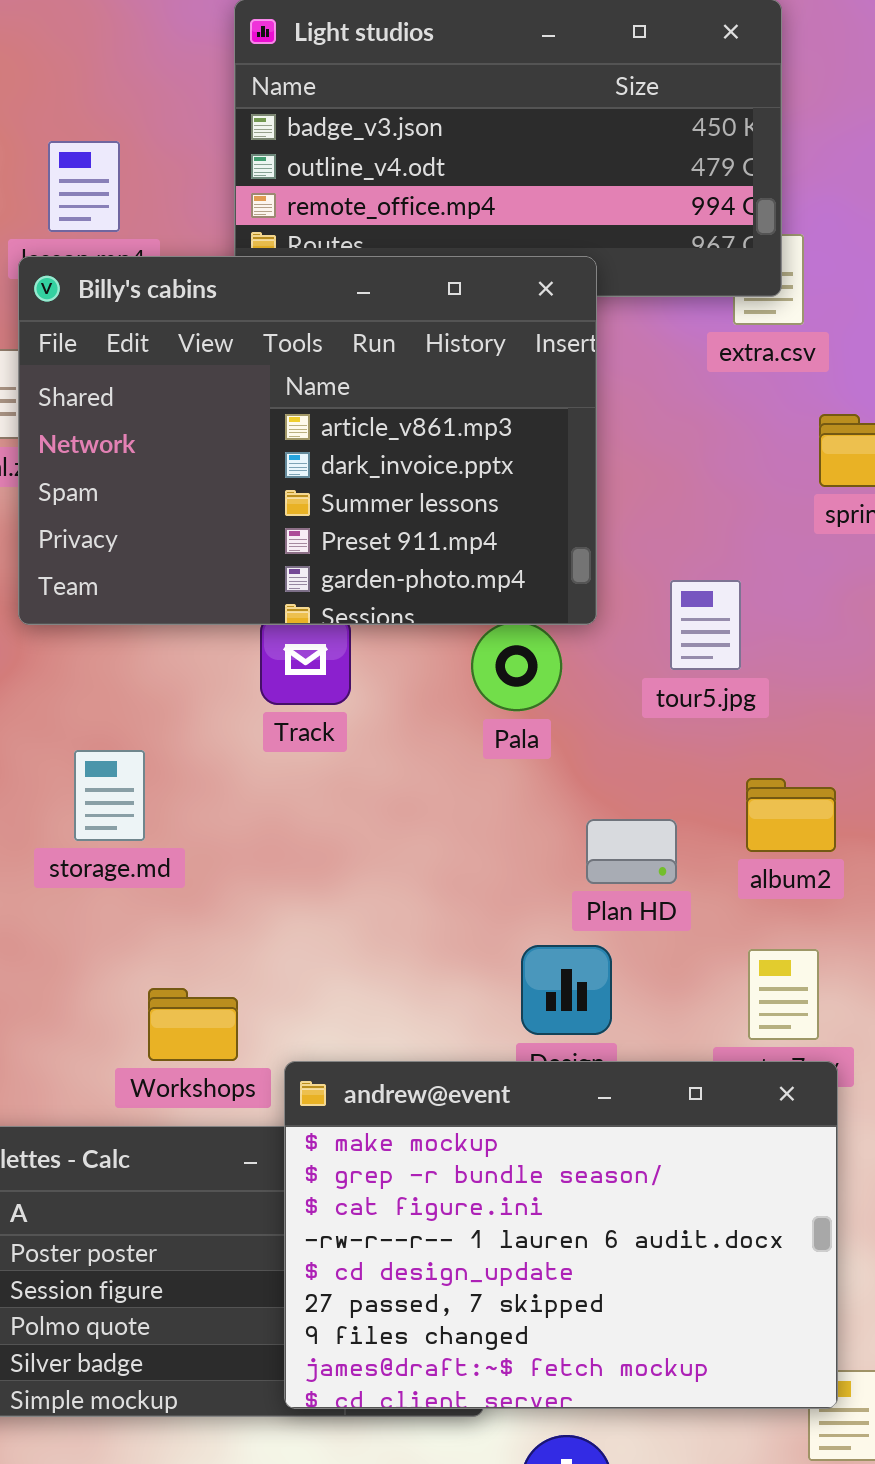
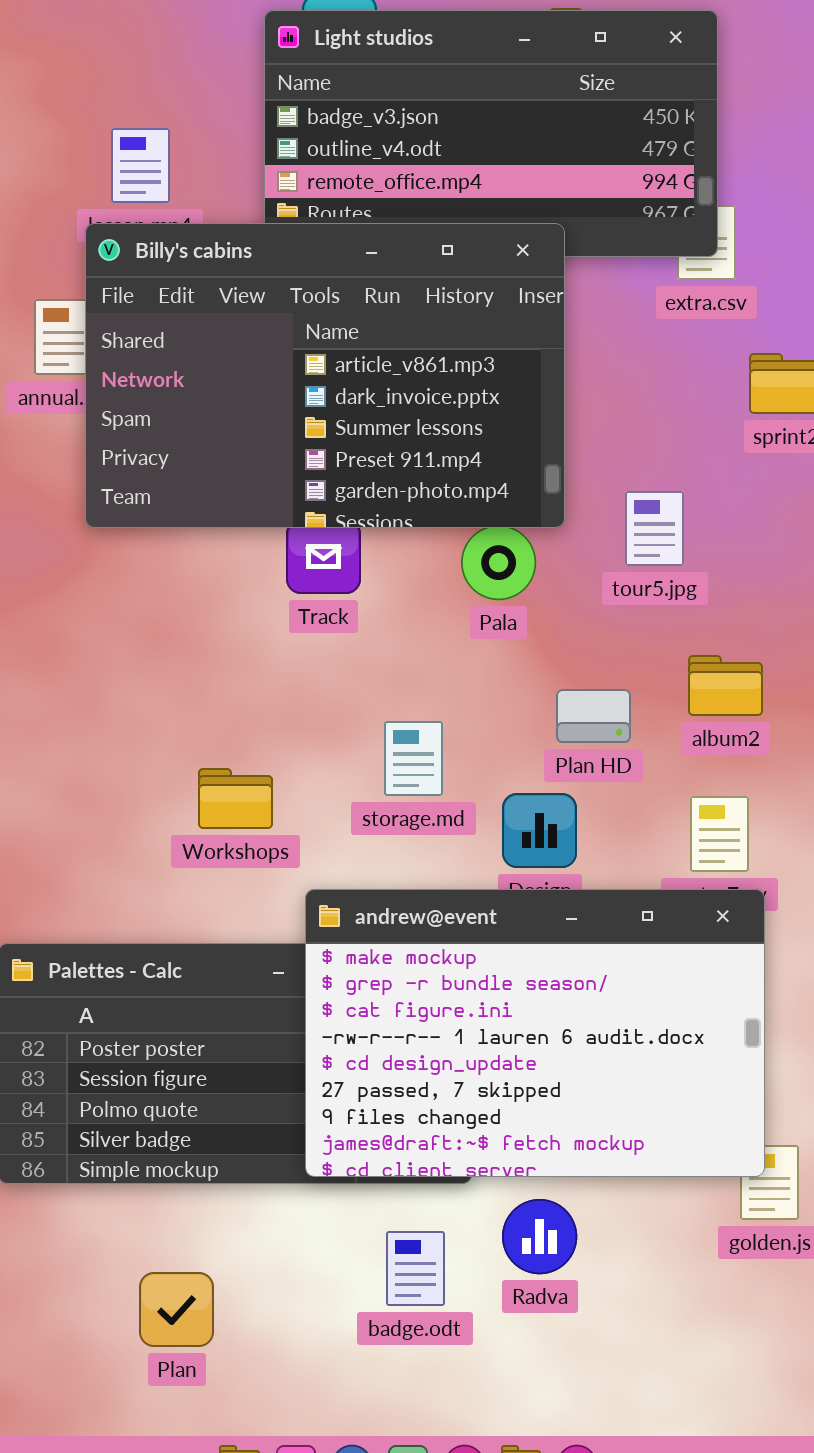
storage.md: [74,750,145,841] -> [384,721,443,796], moved
Workshops: [148,988,238,1061] -> [198,768,273,829], moved

